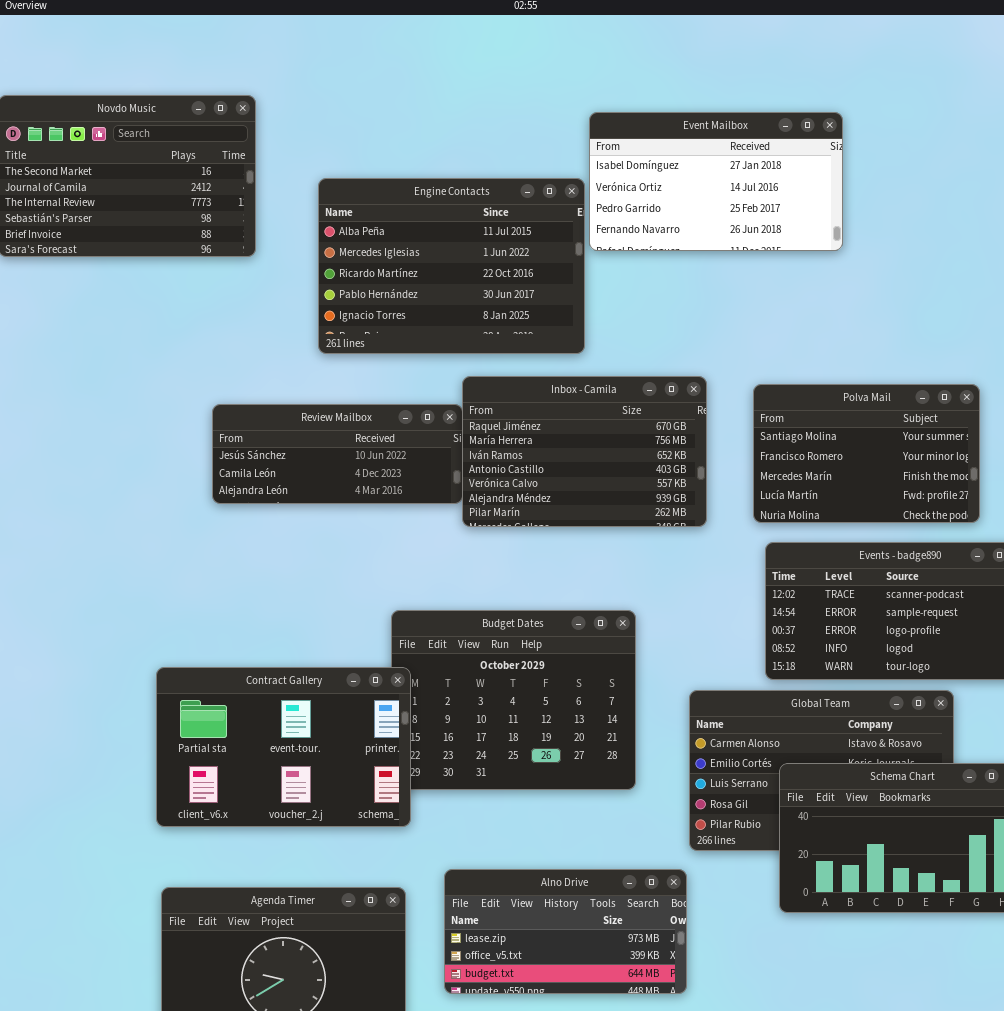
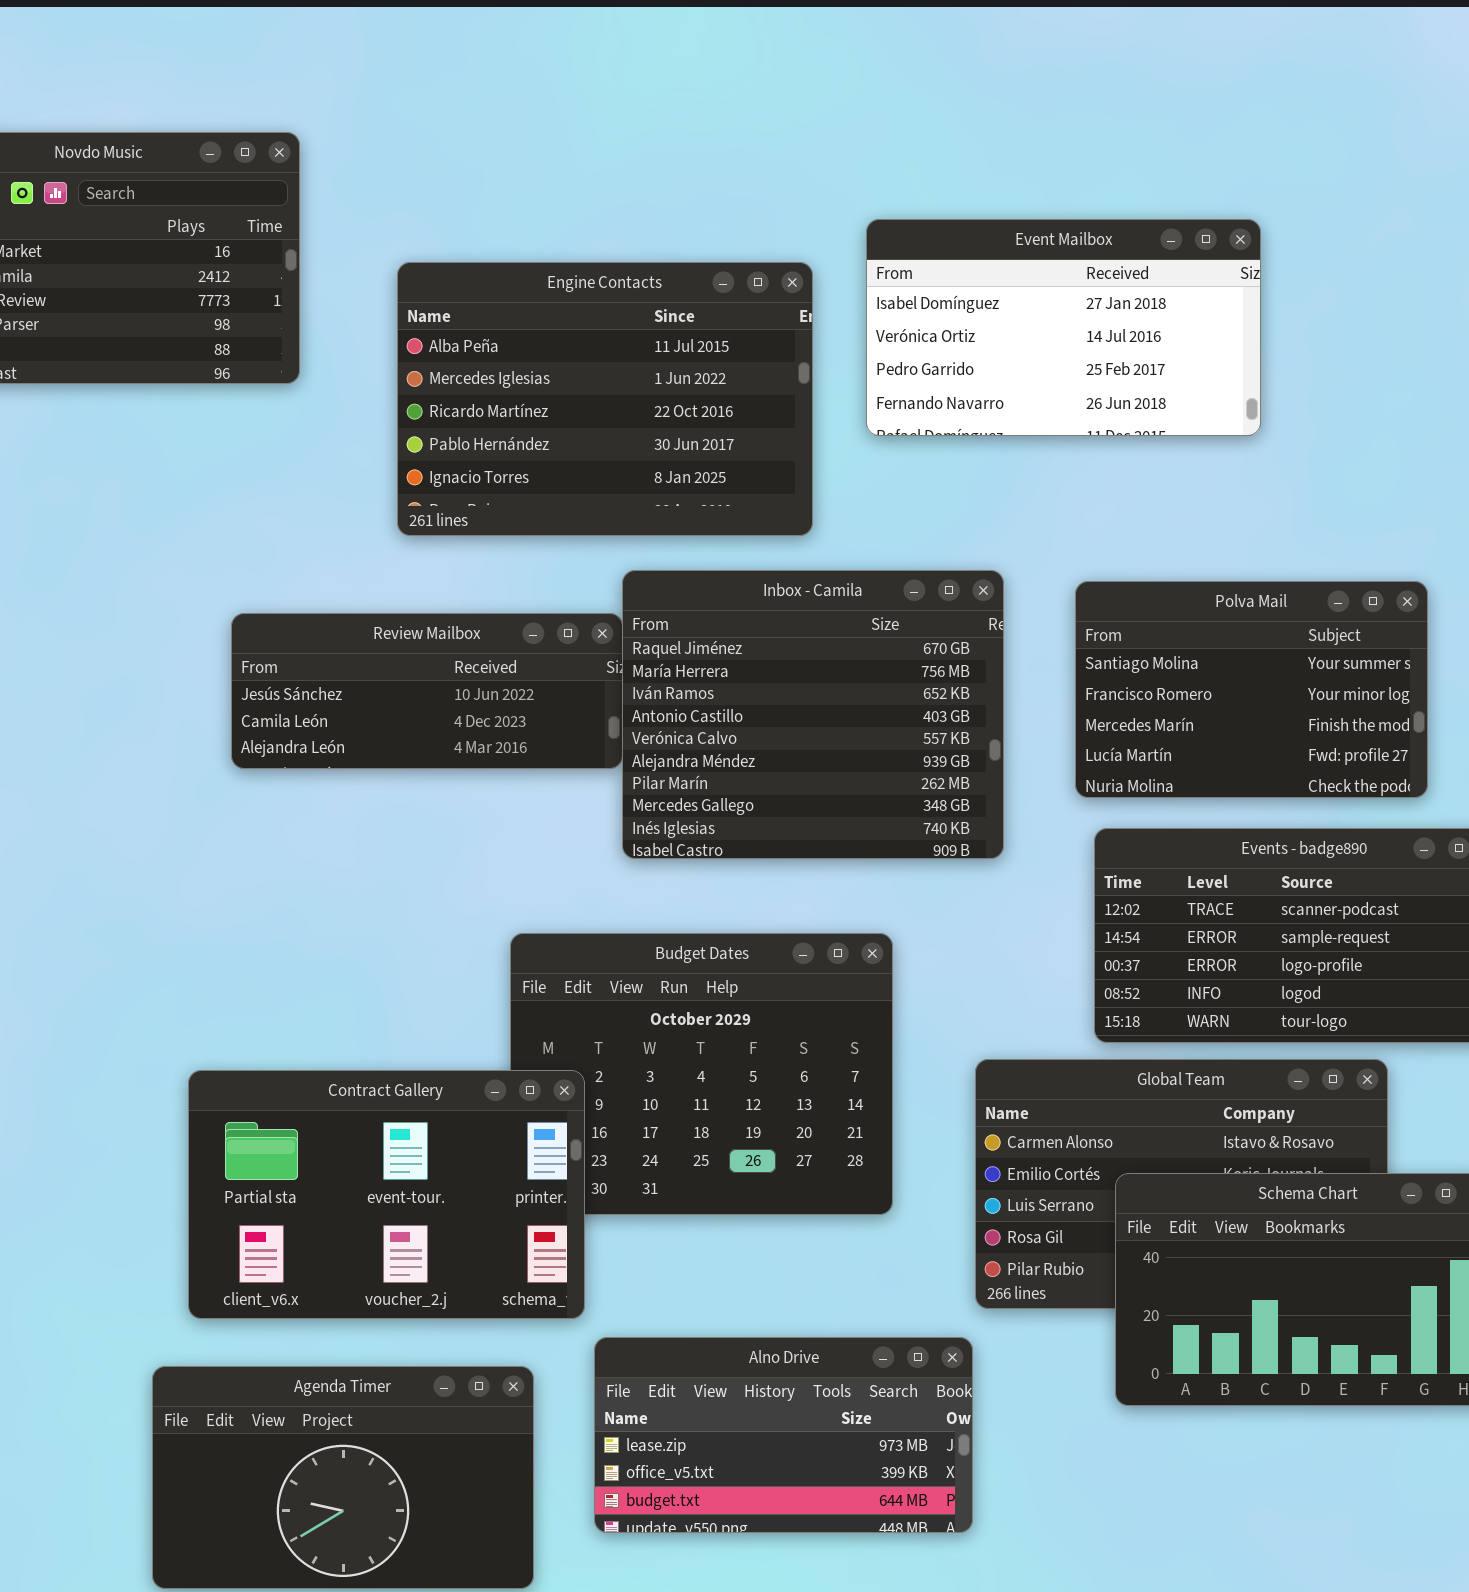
Event Mailbox: [589,112,843,251] -> [866,219,1261,436], moved
Inbox - Camila: [462,376,707,527] -> [622,570,1004,859], resized
Contract Gallery: [156,667,411,827] -> [188,1070,585,1319], moved

